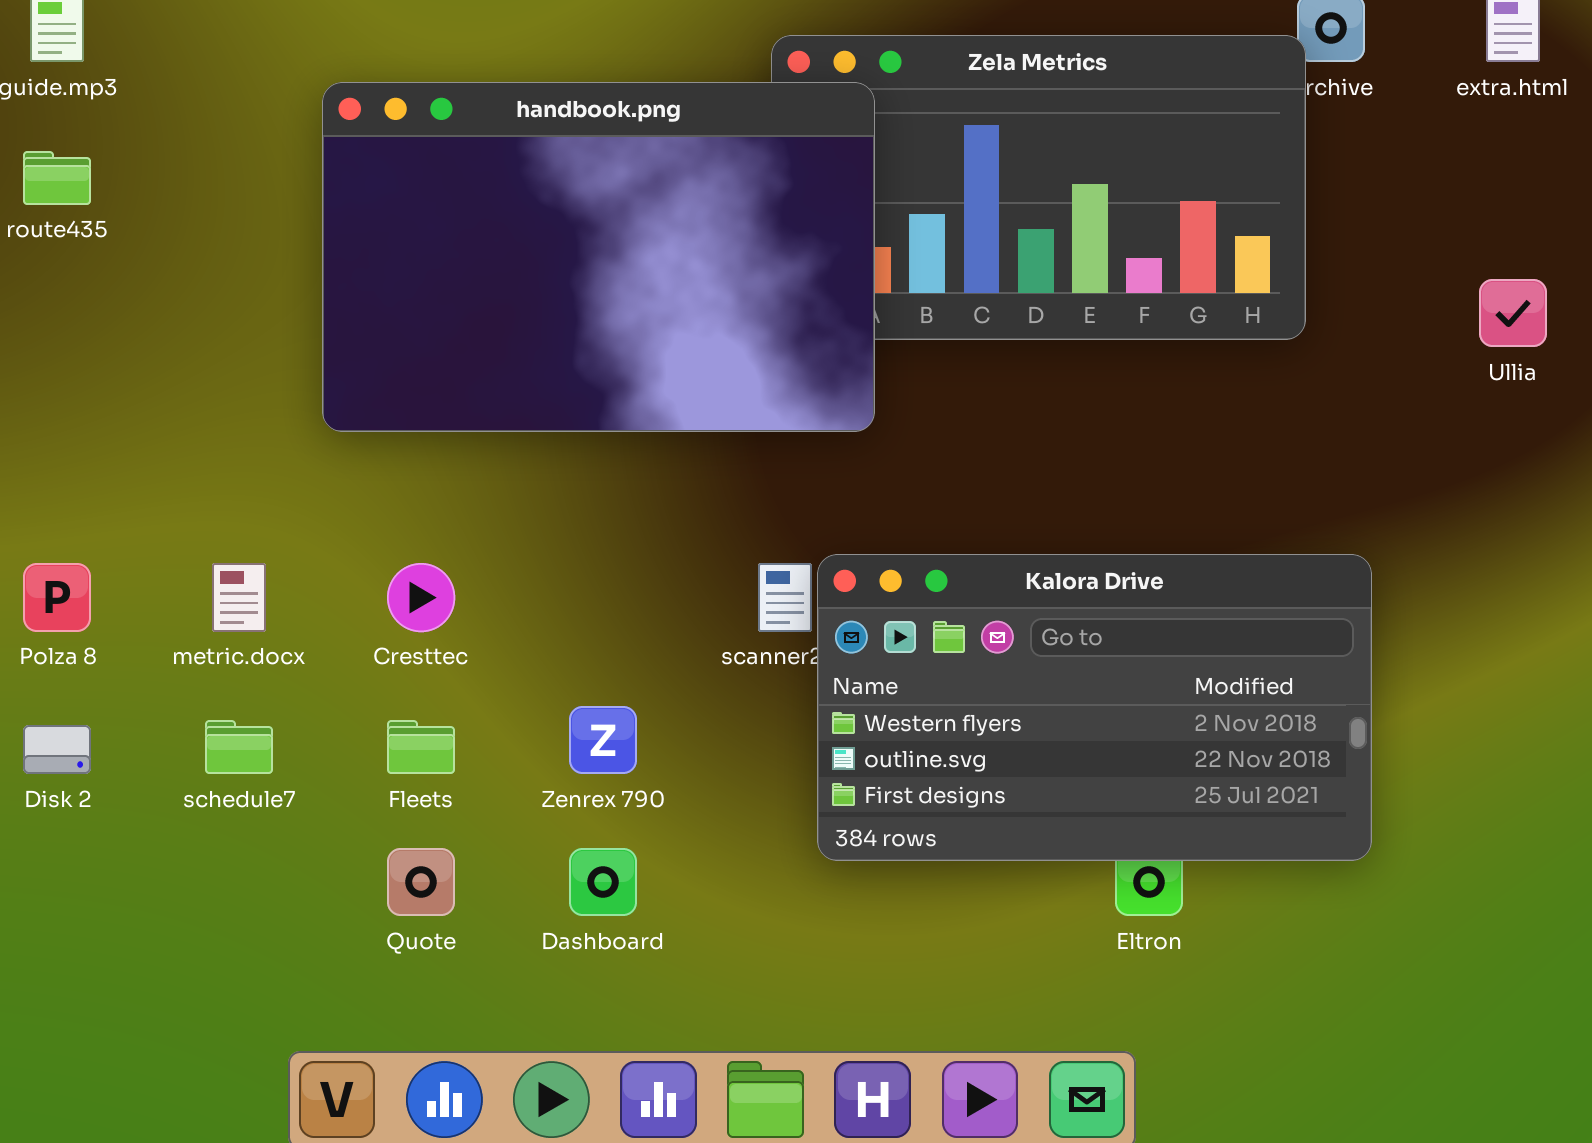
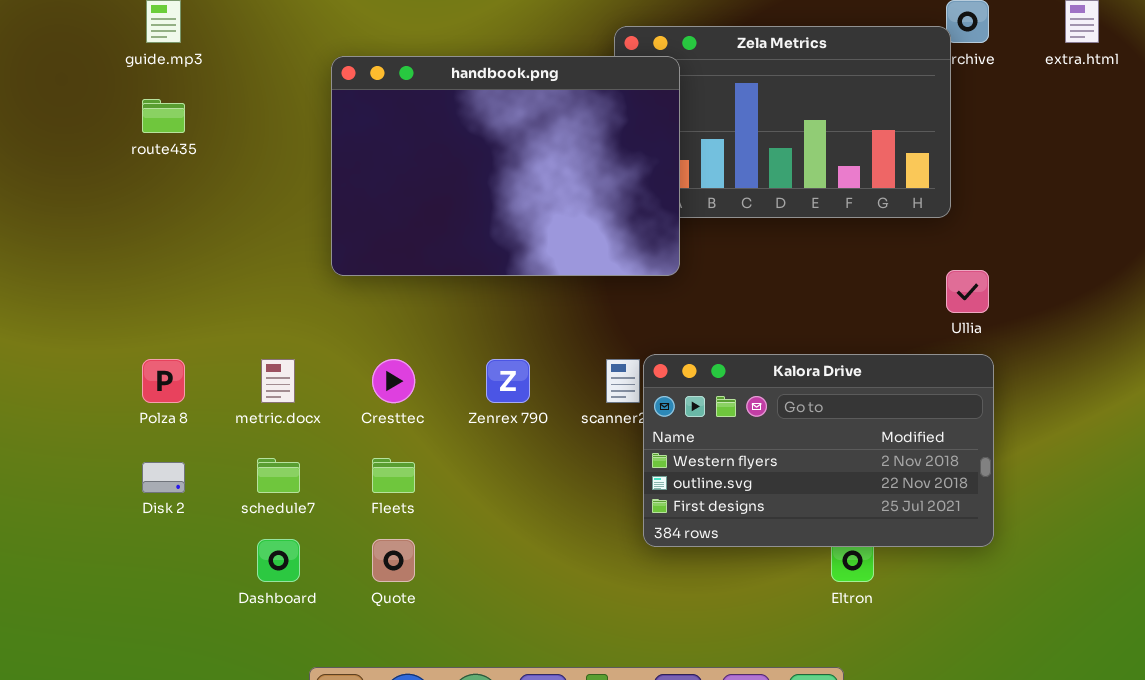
Ullia: [1479,279,1547,347] -> [946,270,989,313], moved
Zenrex 790: [569,706,637,774] -> [486,359,530,403], moved
Dashboard: [569,848,637,916] -> [257,539,300,582], moved

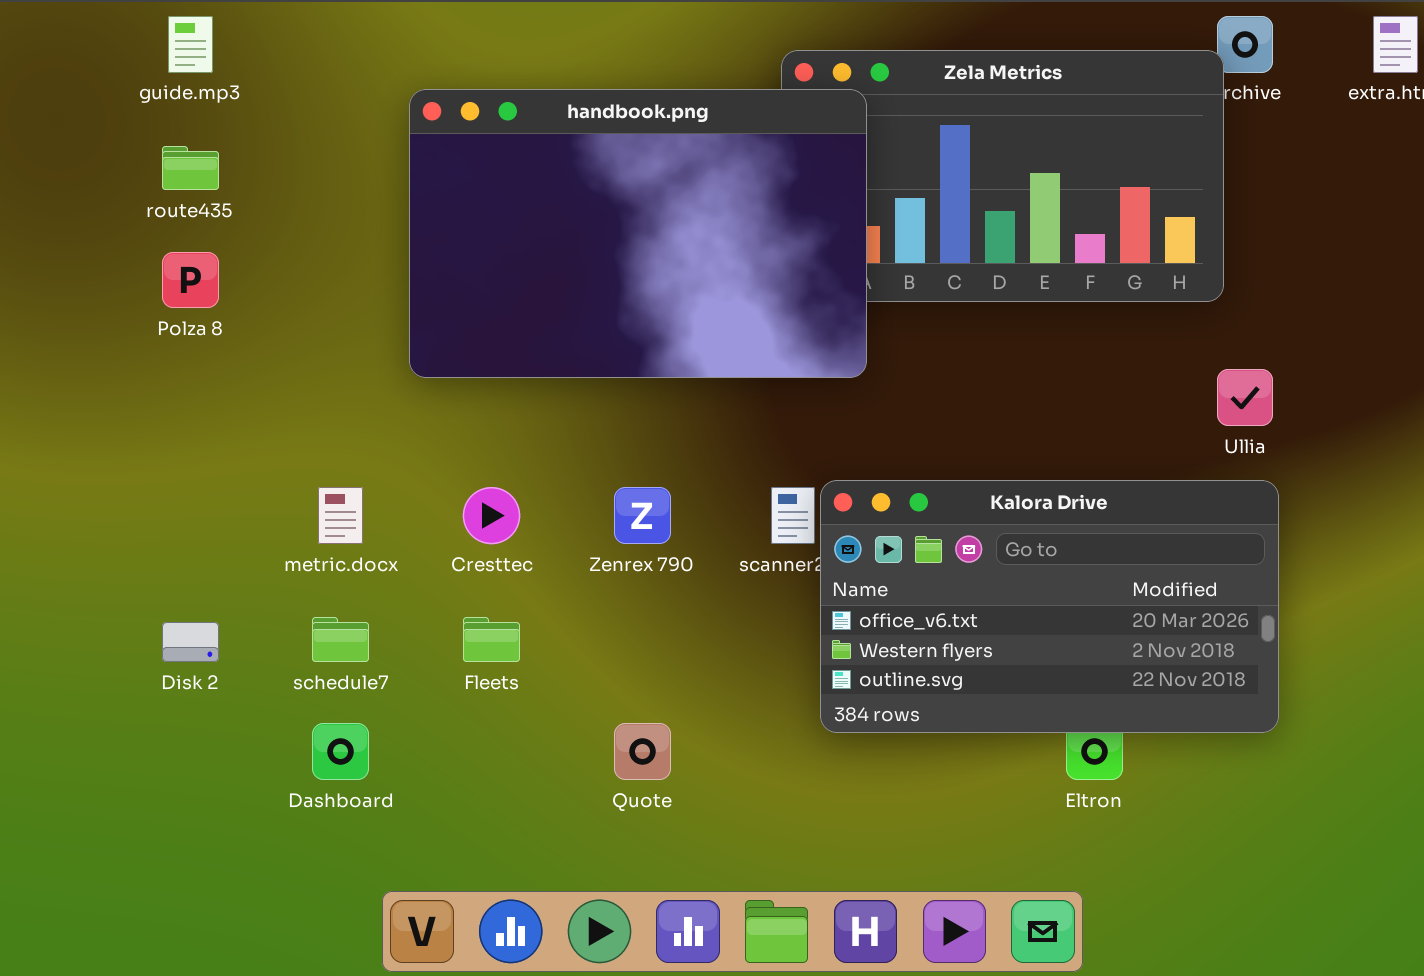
Kalora Drive: [643,354,994,547] -> [820,480,1279,733], scrolled up 1 row
Polza 8: [142,359,185,403] -> [162,252,219,308], moved
Quote: [372,539,415,582] -> [614,723,671,780], moved

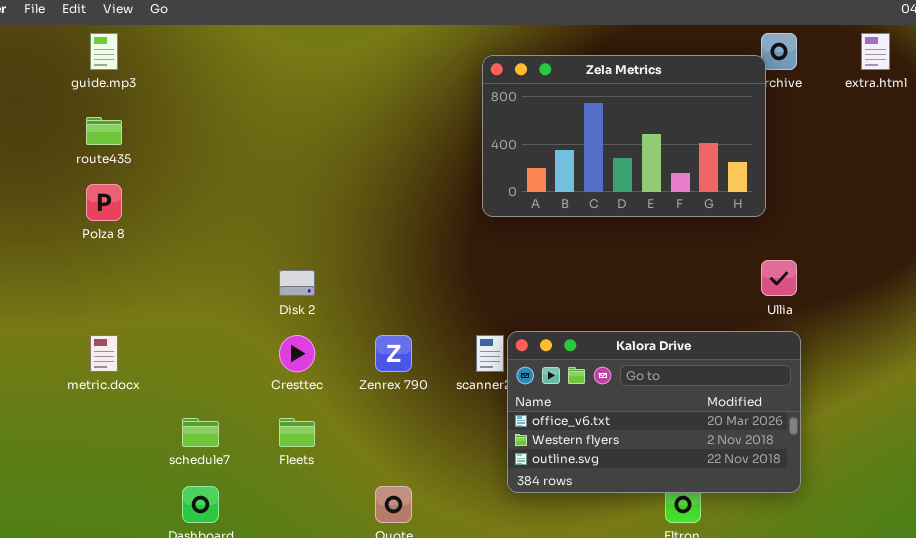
handbook.png: [409,89,867,378] -> none, closed
metric.docx: [318,487,363,544] -> [90,335,118,372], moved
Disk 2: [162,622,219,662] -> [279,270,315,296], moved

